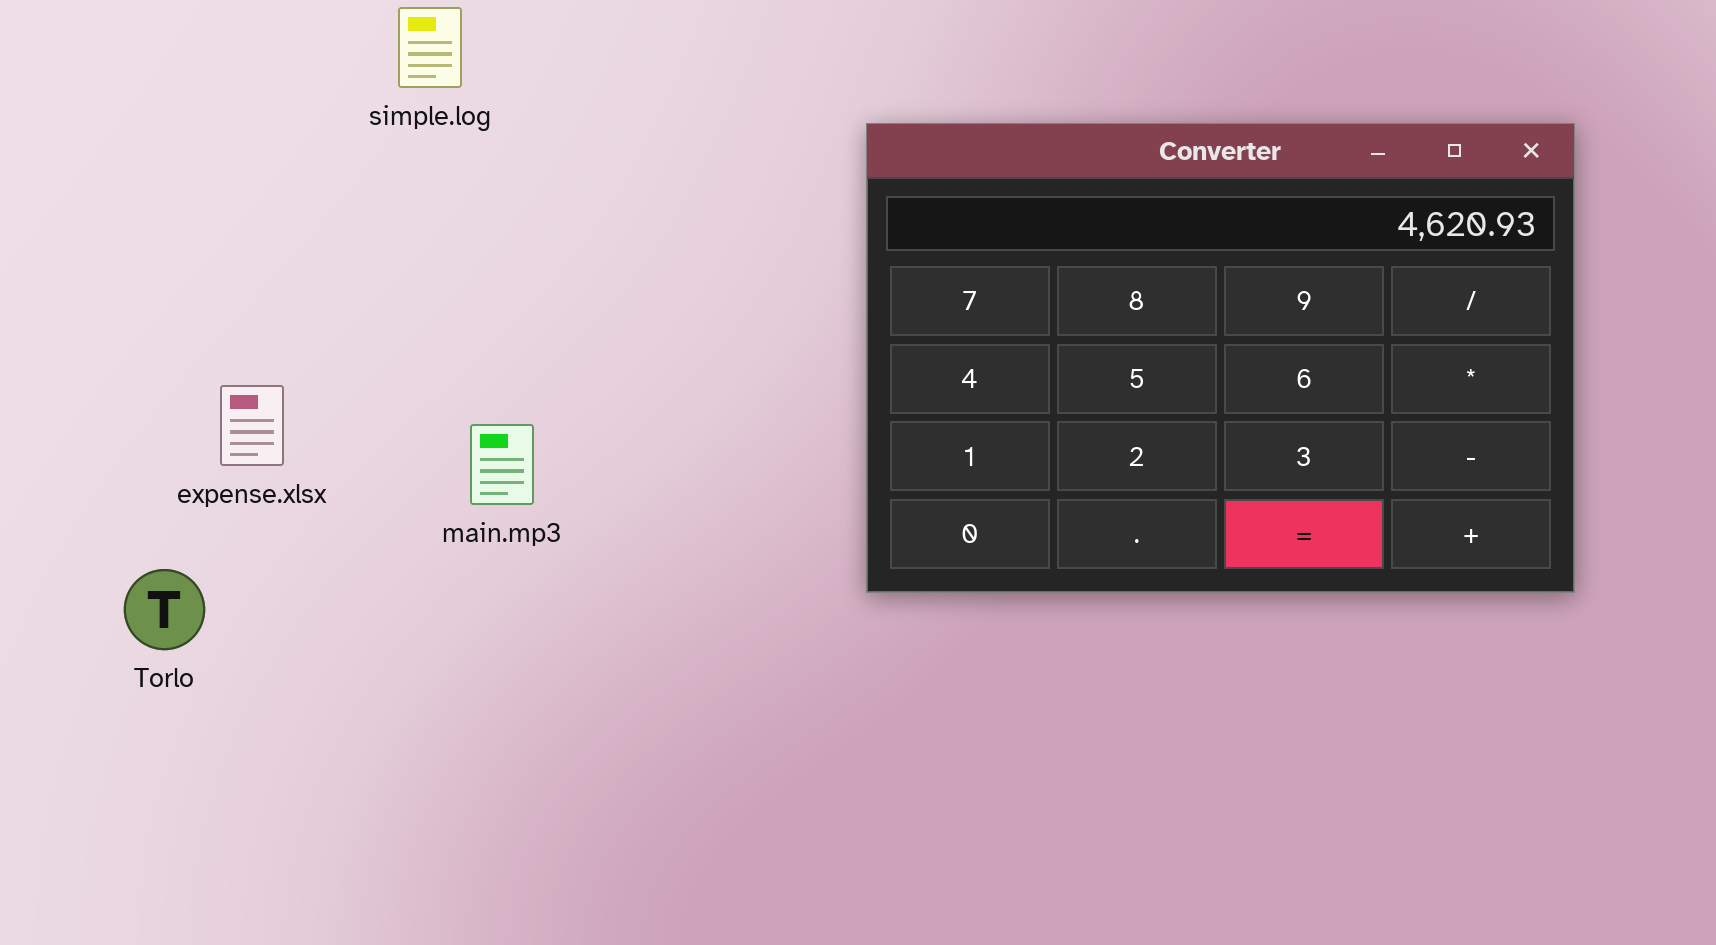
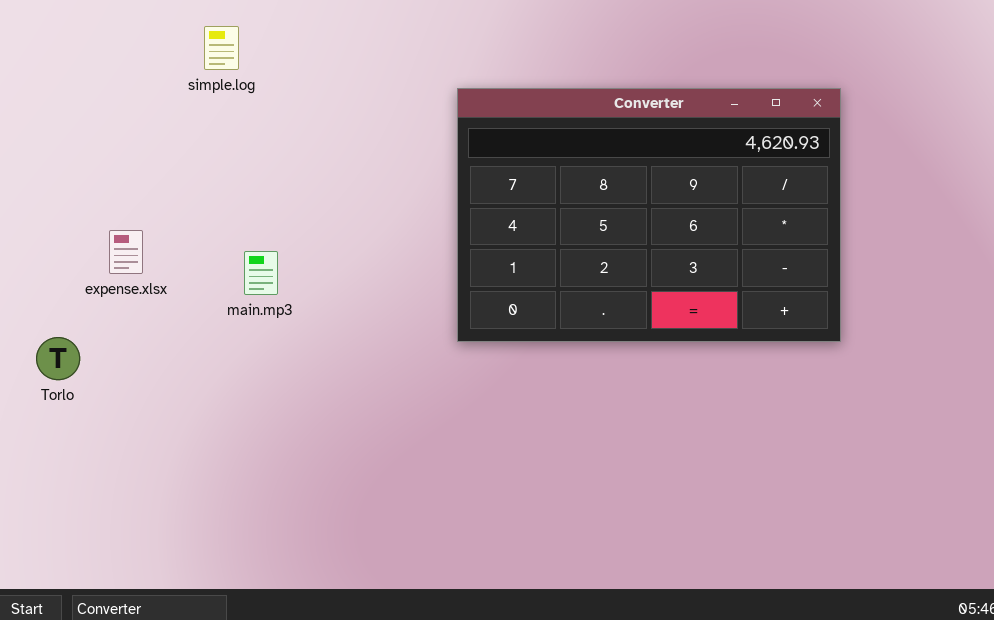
Torlo: [124,569,205,650] -> [36,337,80,380], moved

